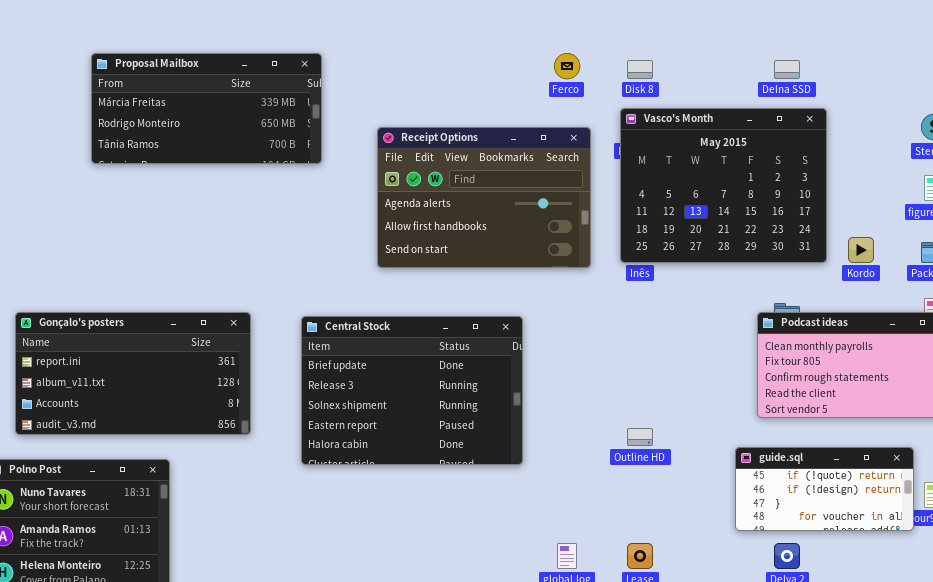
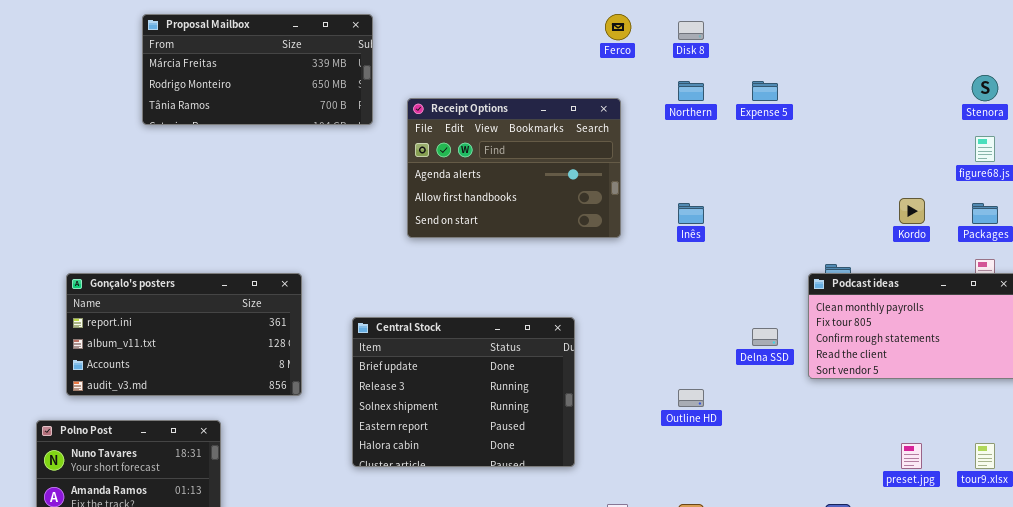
Delna SSD: [774,60,800,79] -> [752,328,778,346], moved
Vasco's Month: [620,108,827,263] -> none, closed
Receipt Options: [377,127,591,268] -> [407,98,621,238], moved
Central Stock: [301,316,523,465] -> [352,317,575,467], moved
guide.sql: [735,447,914,531] -> none, closed

